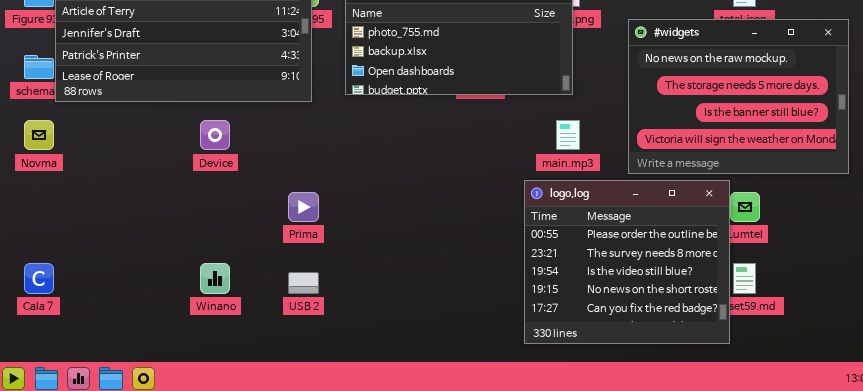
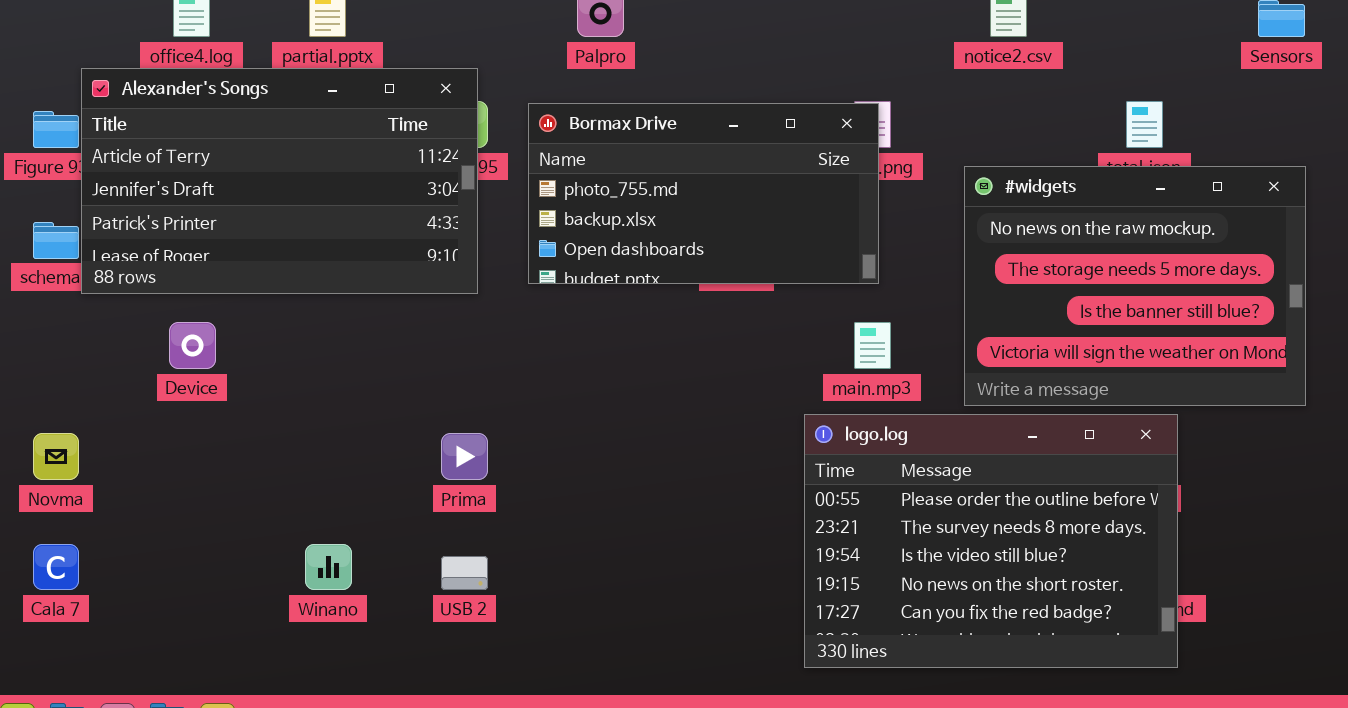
Novma: [24,120,54,150] -> [33,433,79,480], moved
Device: [200,120,230,150] -> [169,322,216,369], moved
logo.log: [524,180,730,344] -> [804,414,1178,668], resized

